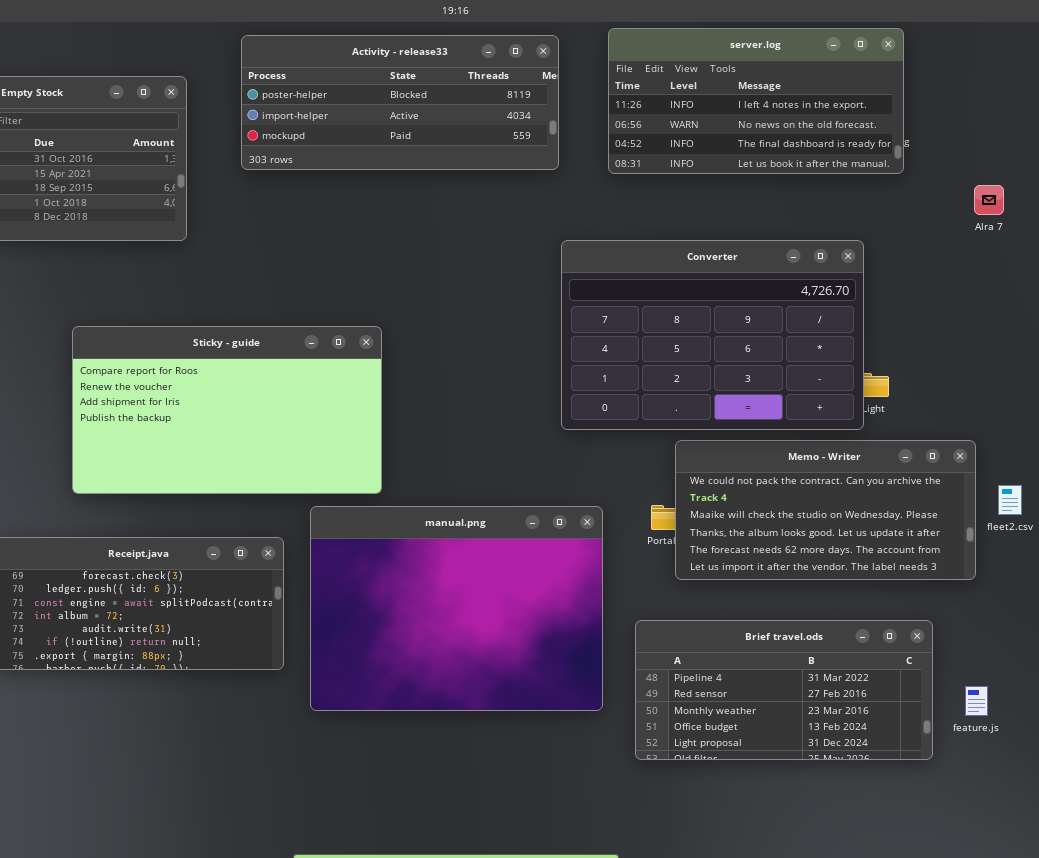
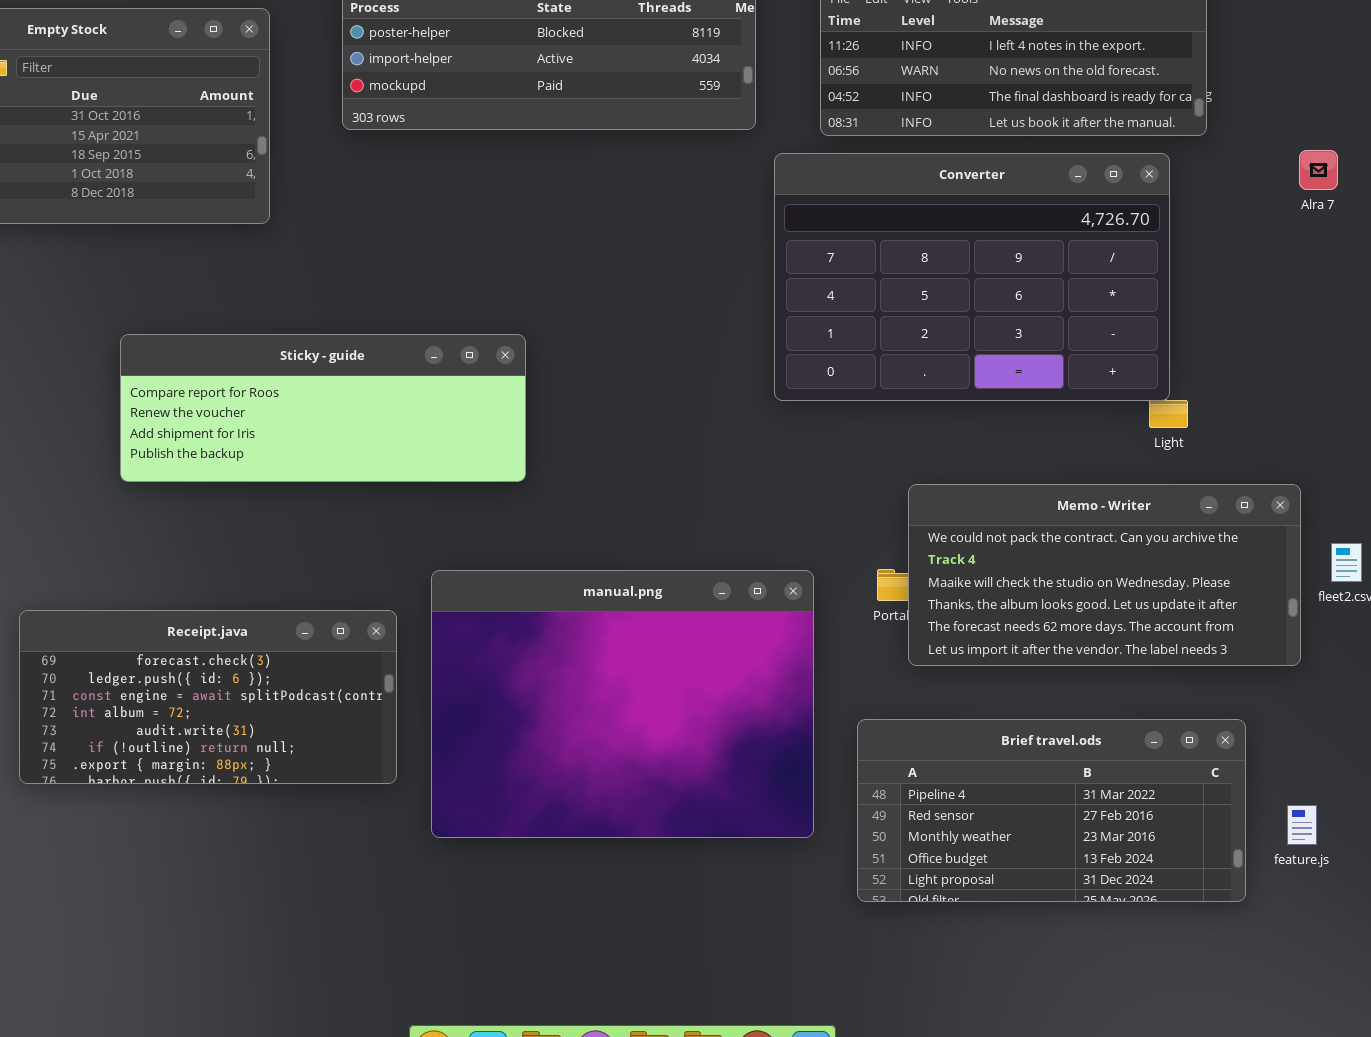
Converter: [561,240,864,430] -> [774,153,1170,401], moved
Sticky - guide: [72,326,382,494] -> [120,334,526,482], resized

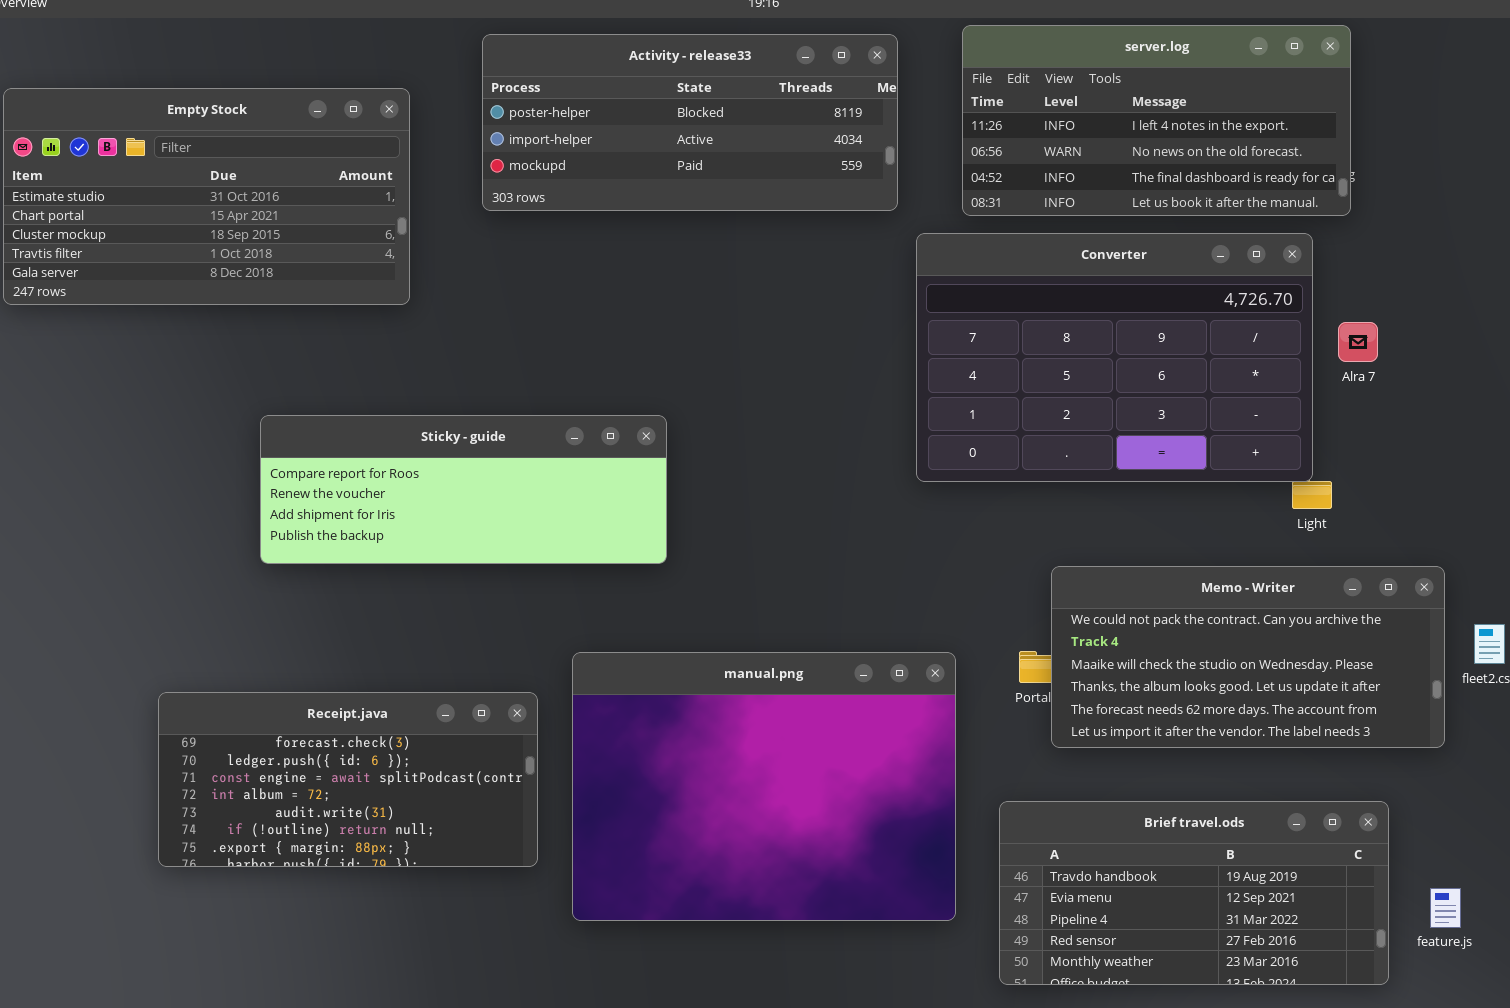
Alra 7: [1299,150,1338,190] -> [1338,322,1378,362], moved
Brief travel.ods: [857,719,1246,902] -> [999,801,1389,985], scrolled up 2 rows

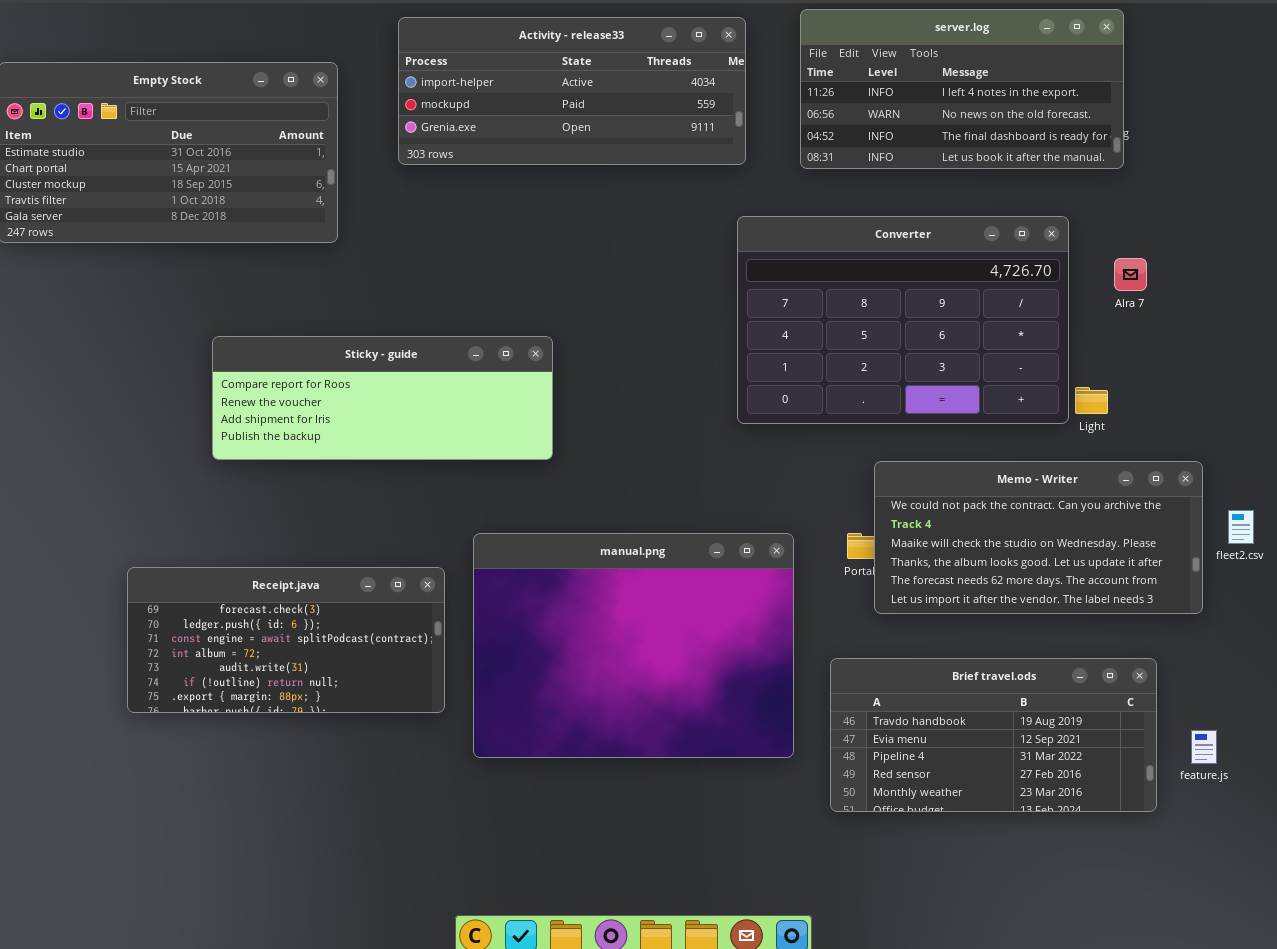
Activity - release33: [482,34,898,211] -> [398,17,746,165], scrolled down 1 row
Converter: [916,233,1313,482] -> [737,216,1069,424], moved

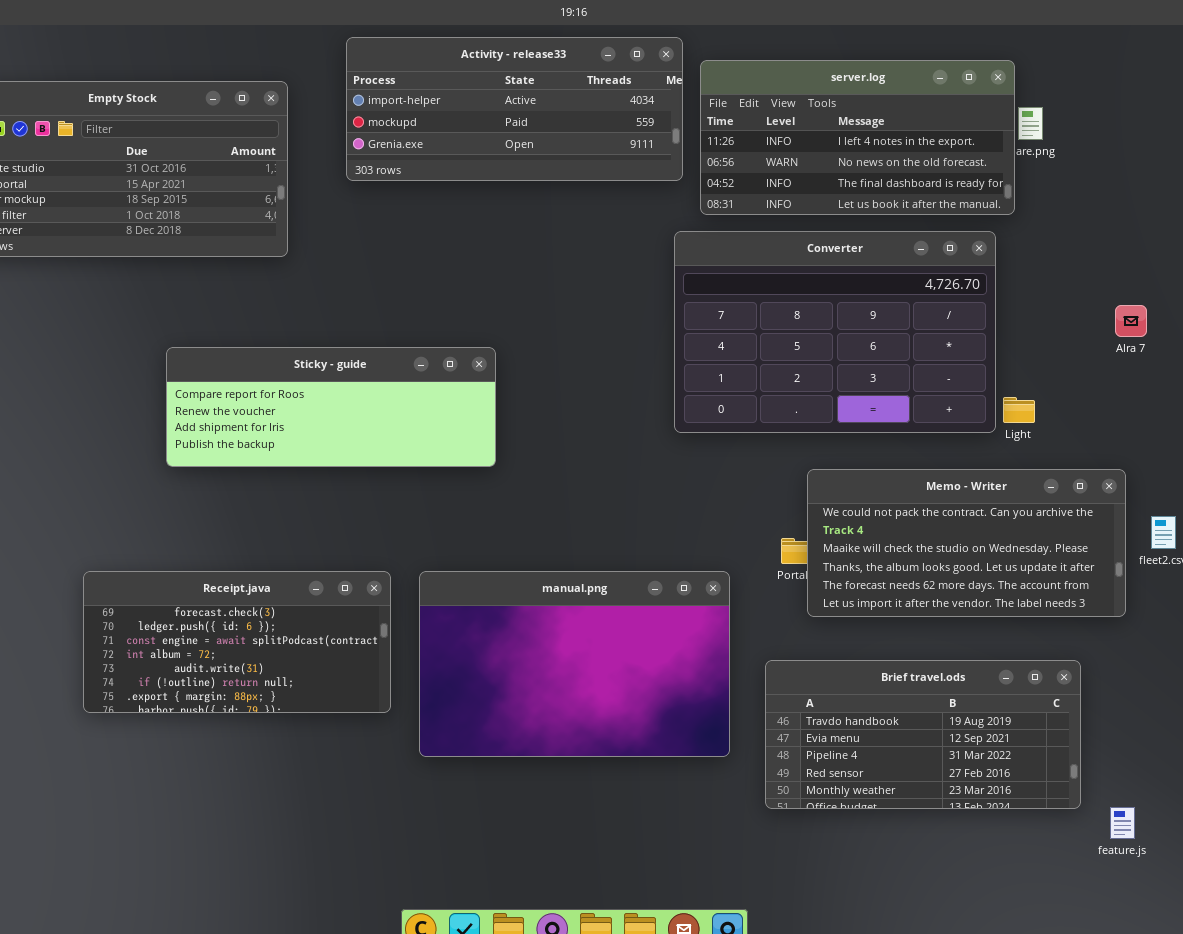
server.log: [800,9,1124,169] -> [700,60,1015,215], moved
Alra 7: [1114,258,1147,291] -> [1115,305,1147,337], moved
manual.png: [473,533,794,758] -> [419,571,730,757], resized
feature.js: [1191,730,1217,764] -> [1110,807,1135,839], moved

